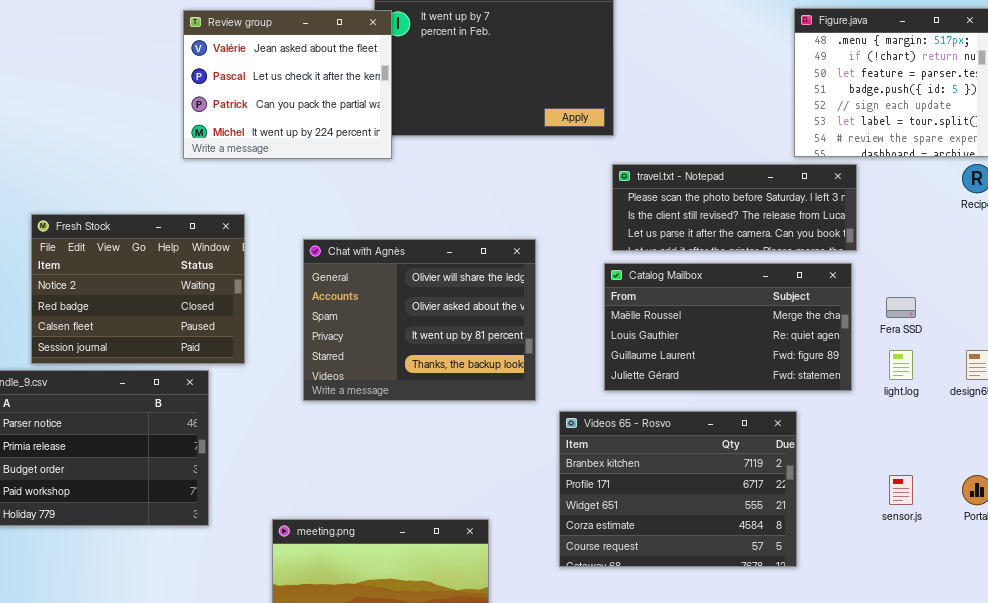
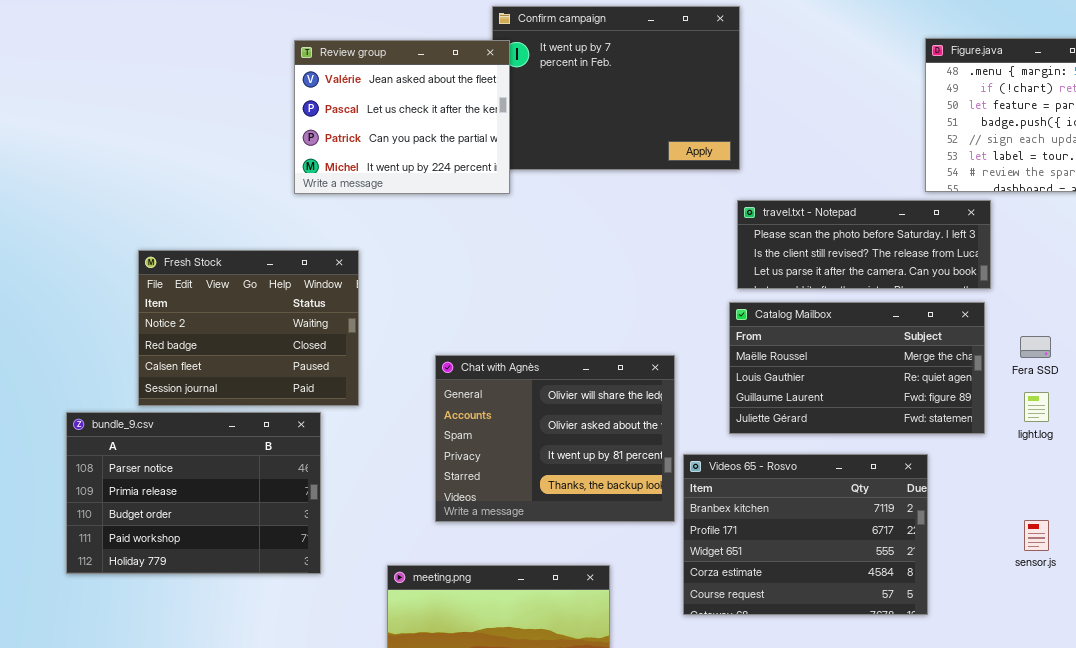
Chat with Agnès: [303,239,536,401] -> [435,355,675,522], moved

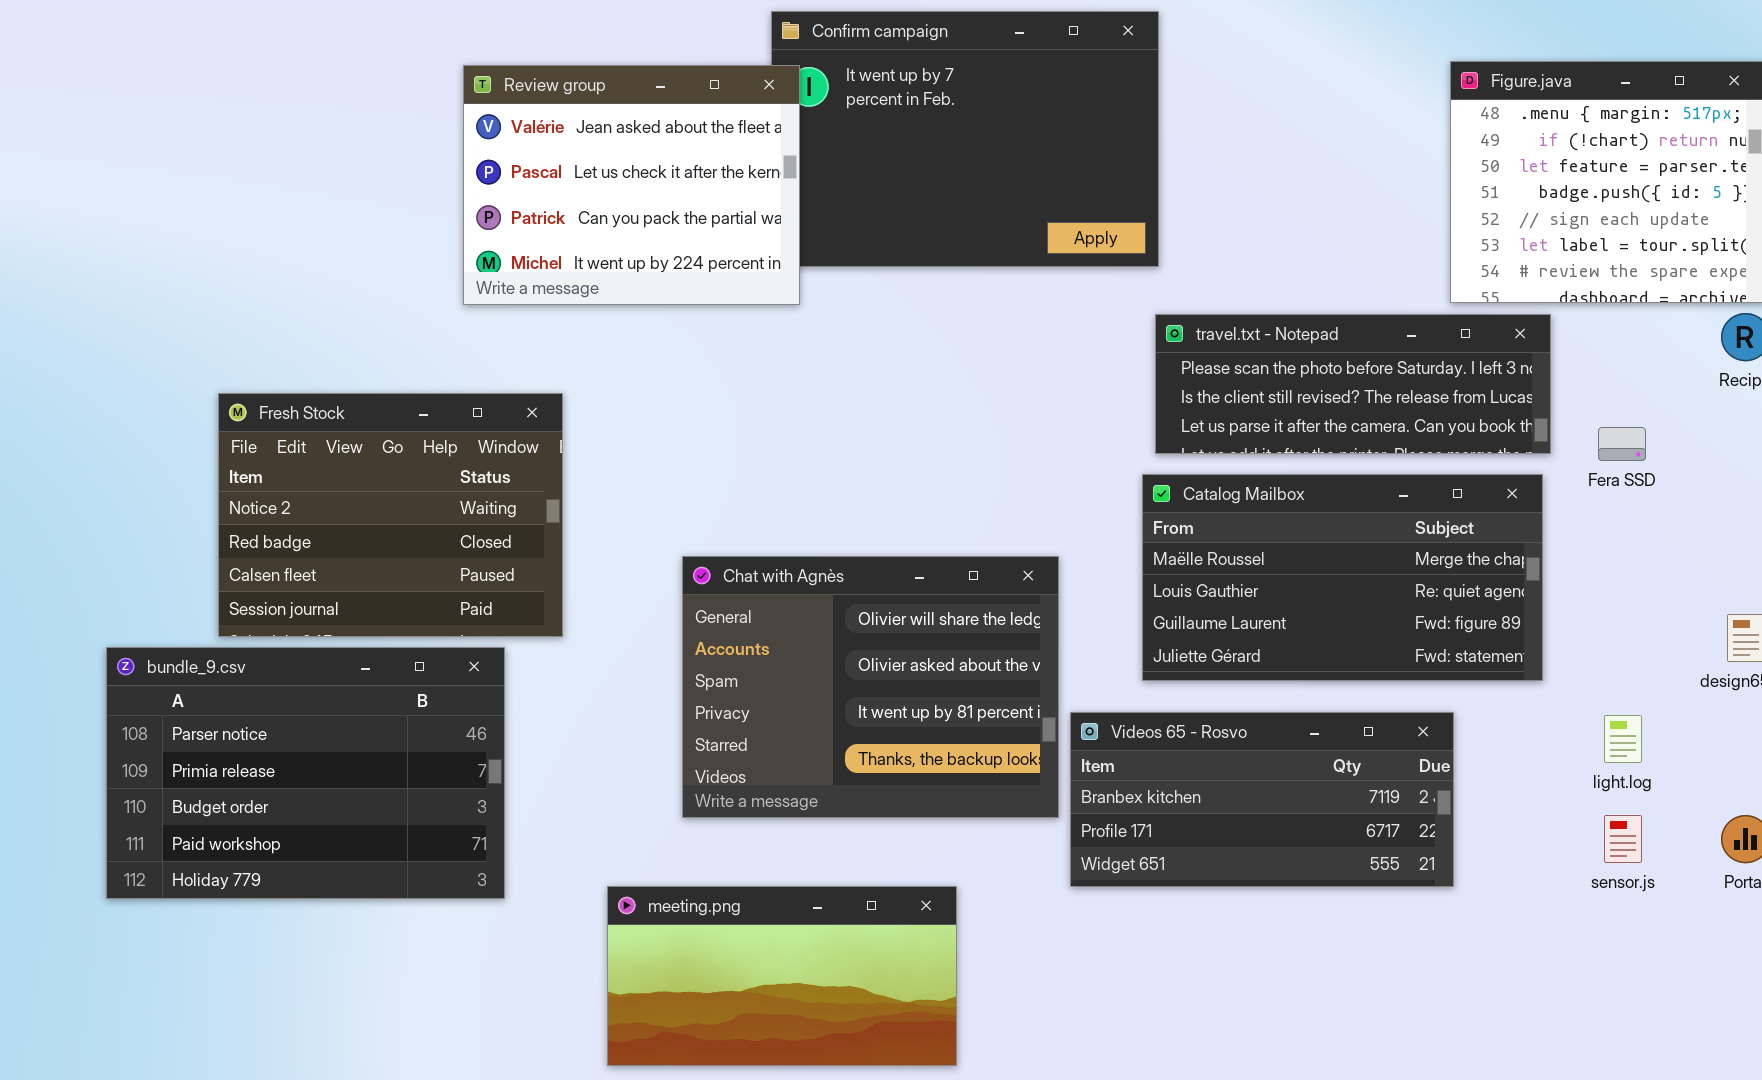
Fera SSD: [1020,336,1051,358] -> [1598,427,1646,461], moved
light.log: [1024,392,1049,422] -> [1604,715,1642,763], moved
Videos 65 - Rosvo: [683,454,928,615] -> [1070,712,1454,887], resized

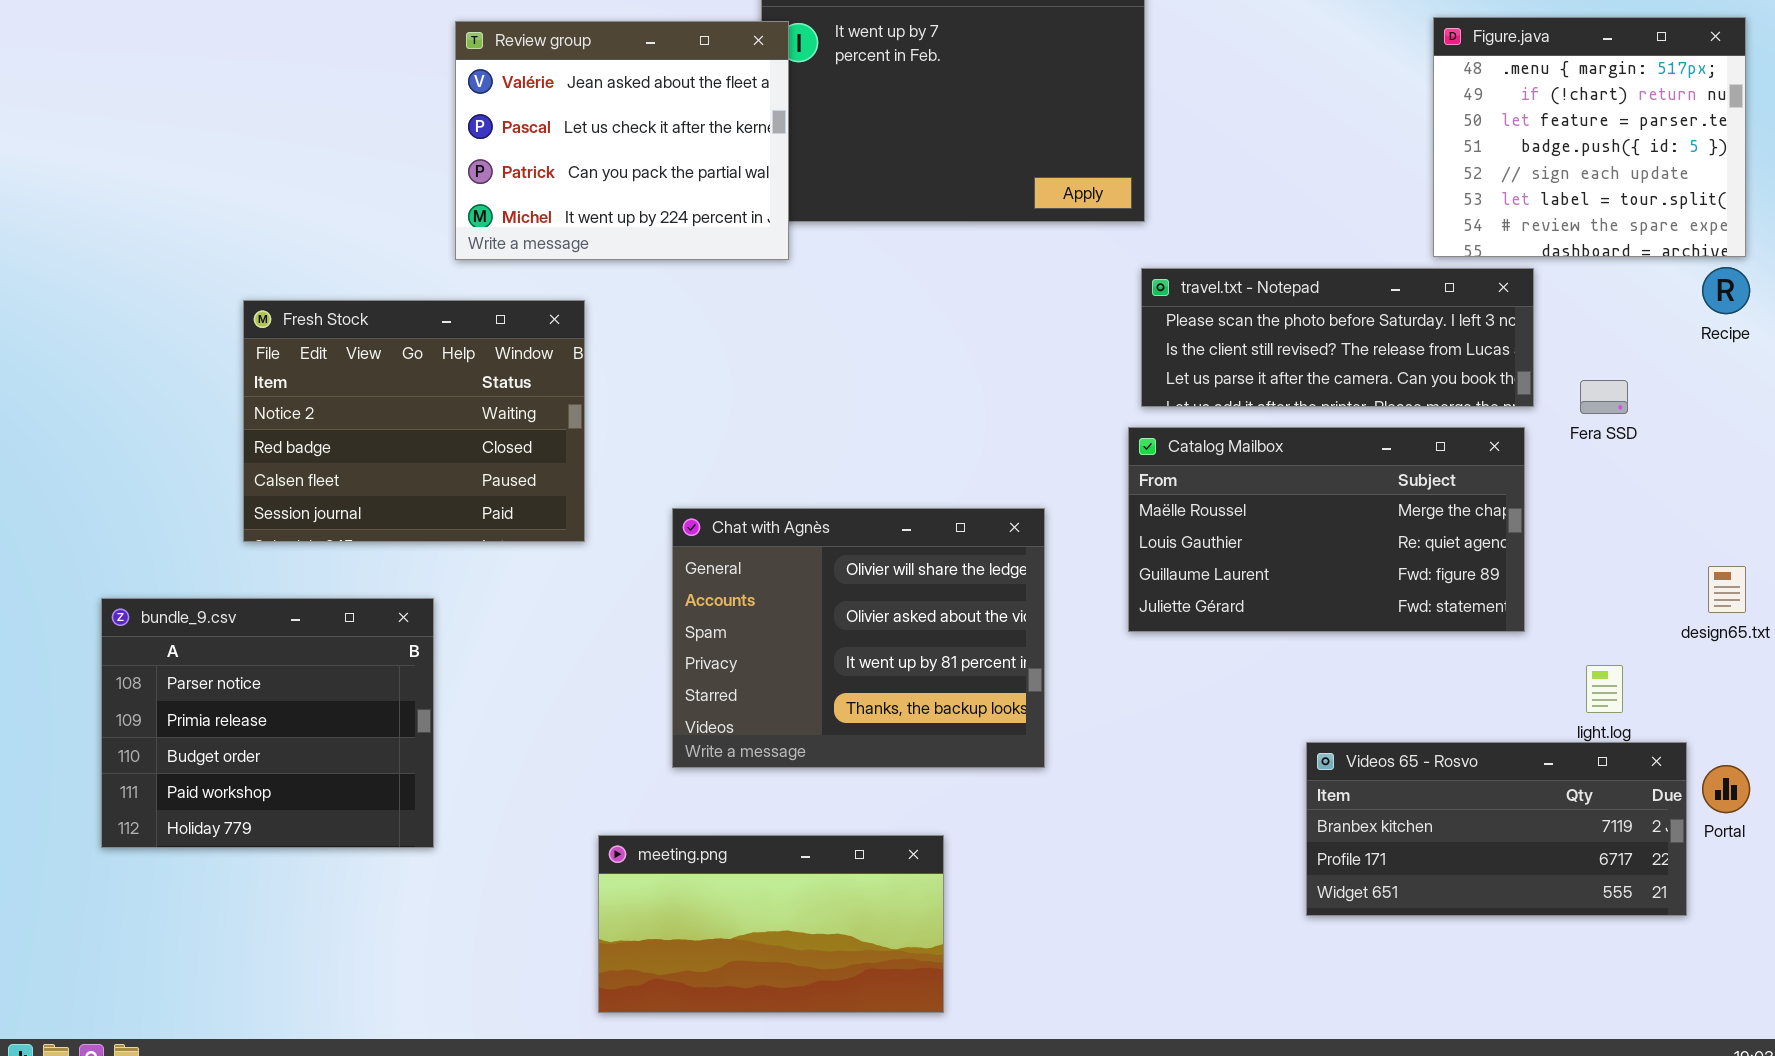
Fresh Stock: [218,393,563,637] -> [243,300,585,542], moved
bundle_9.csv: [106,647,505,899] -> [101,598,434,848], resized
Videos 65 - Rosvo: [1070,712,1454,887] -> [1306,742,1687,916], moved

